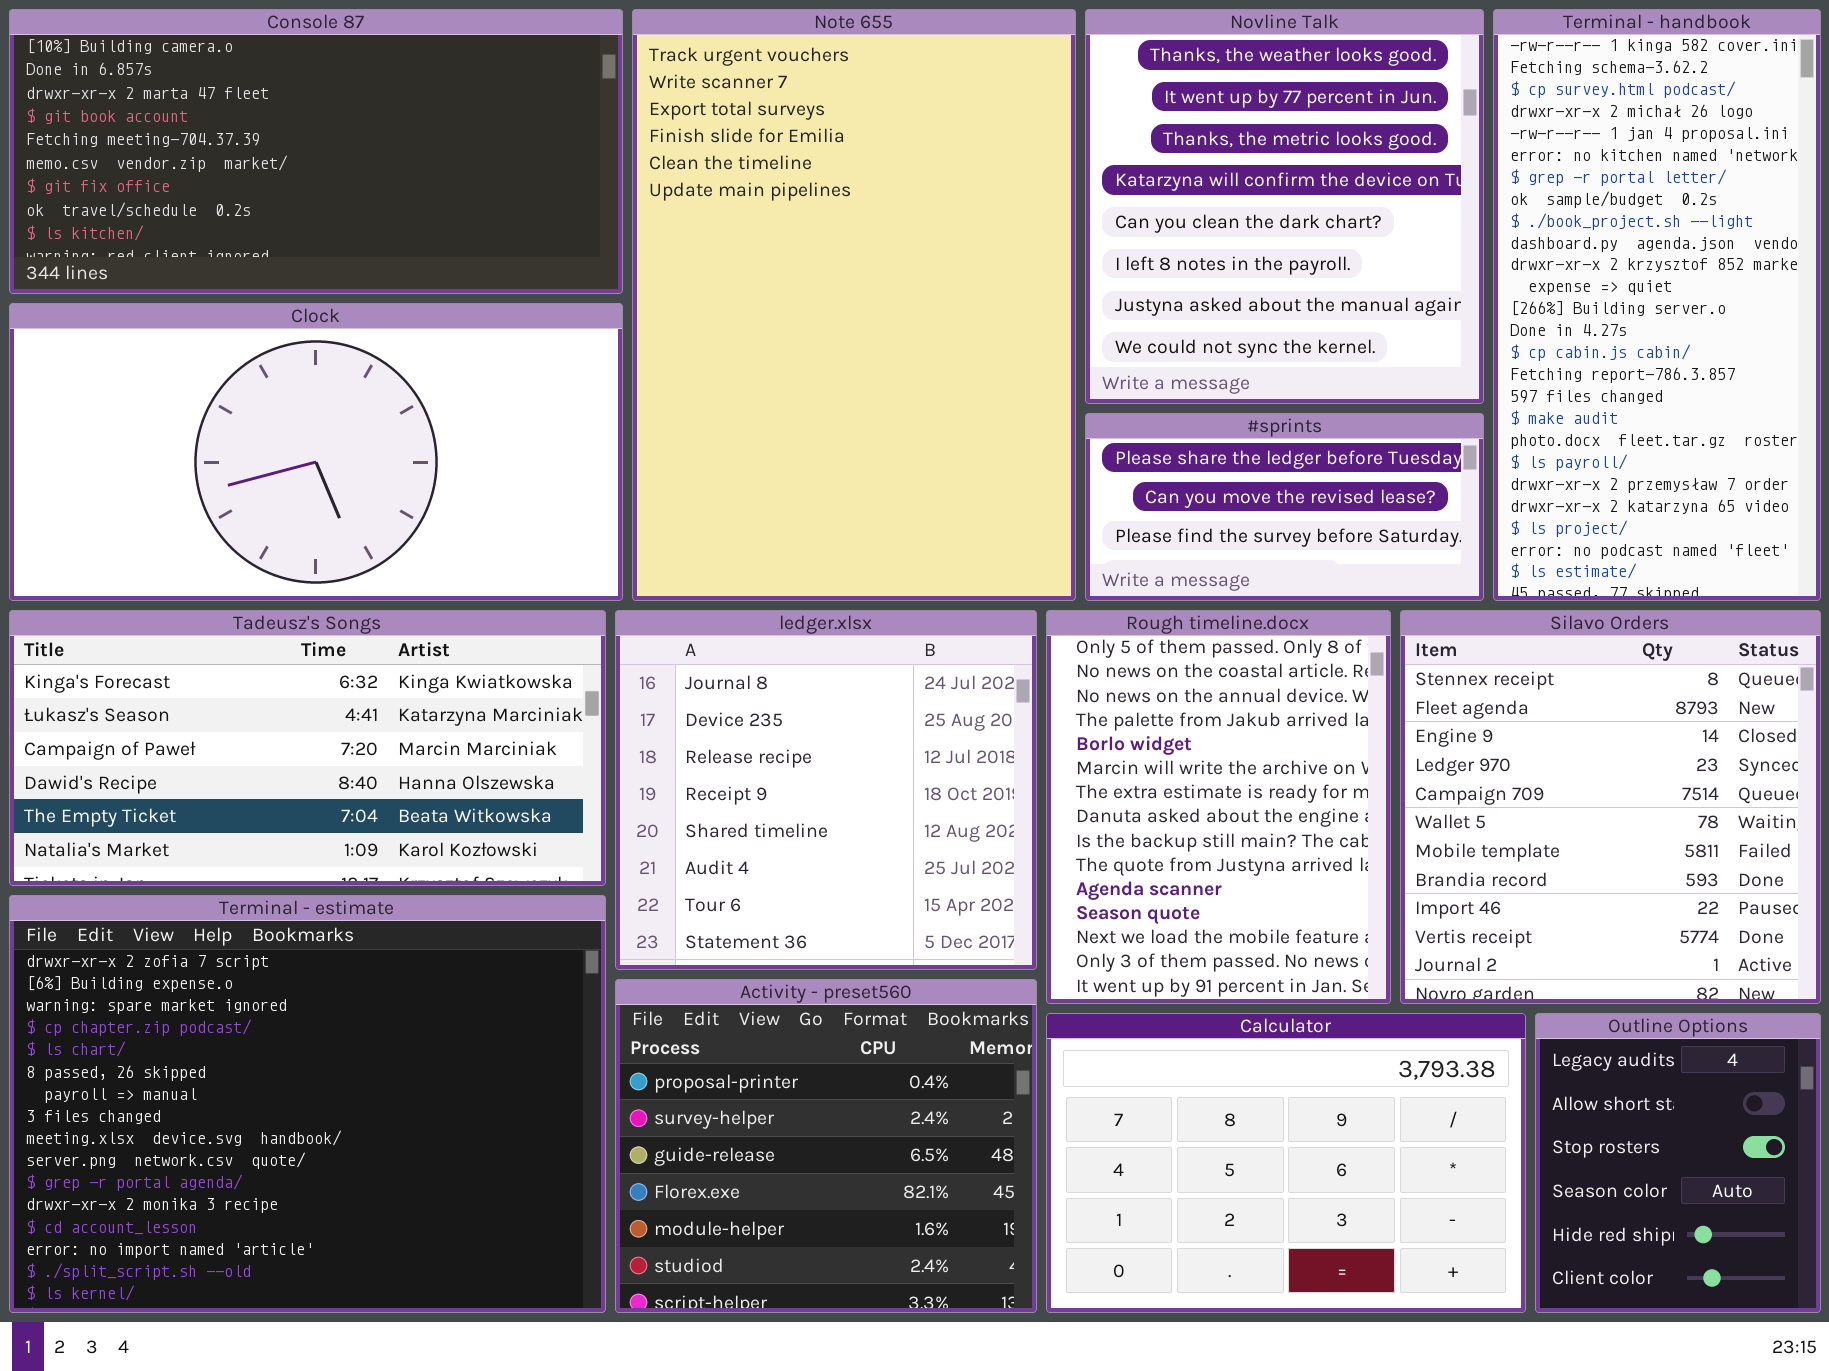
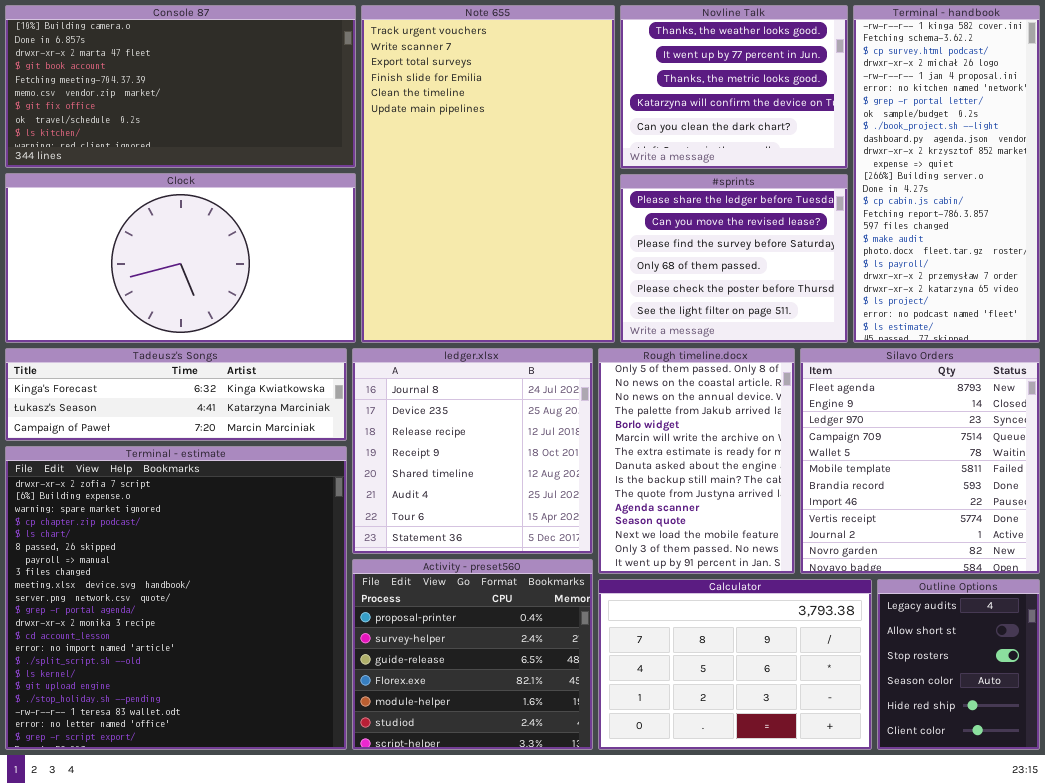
Novline Talk: [1085,9,1484,404] -> [620,5,848,169], resized
#sprints: [1085,413,1484,601] -> [620,174,848,343], resized
Tadeusz's Songs: [9,610,606,886] -> [5,348,347,441], resized
Silavo Orders: [1400,610,1821,1004] -> [800,348,1040,574], scrolled down 1 row
Terminal - estimate: [9,895,606,1313] -> [5,446,347,750], resized

